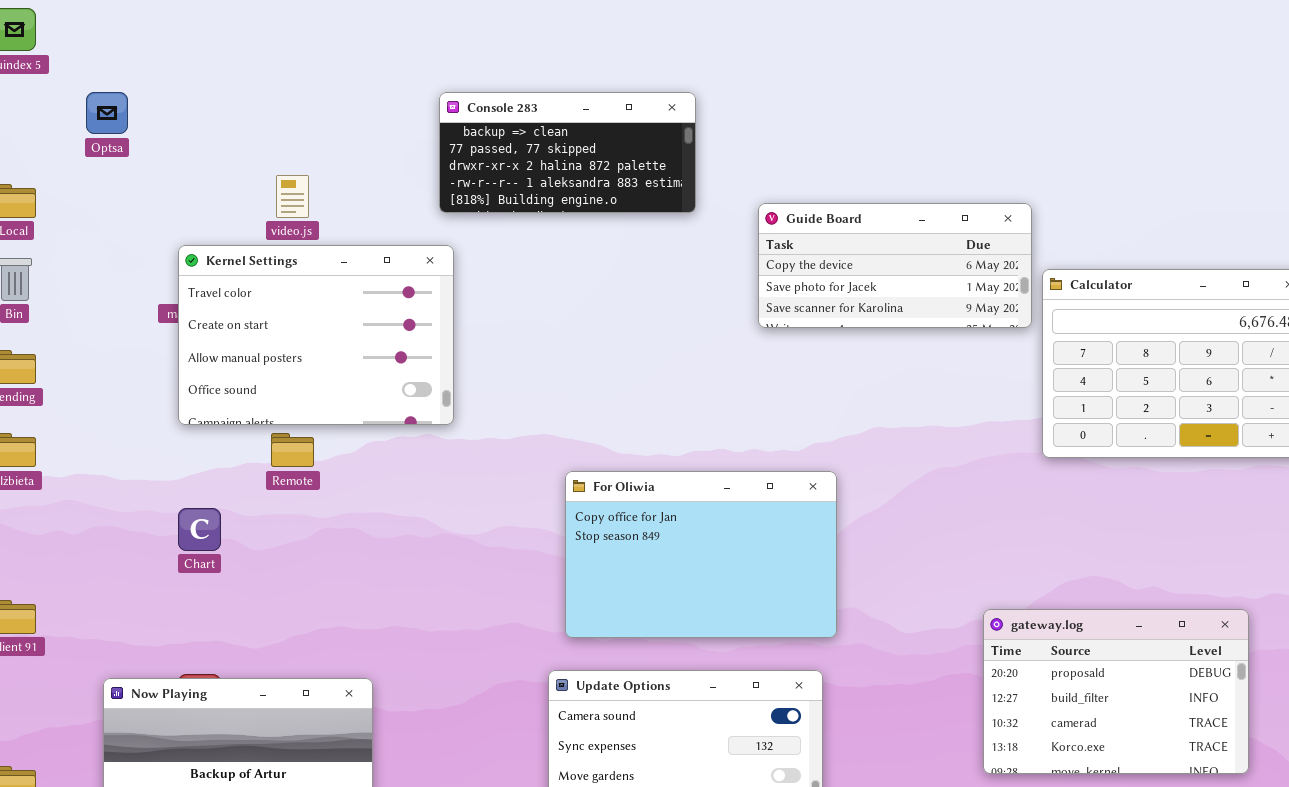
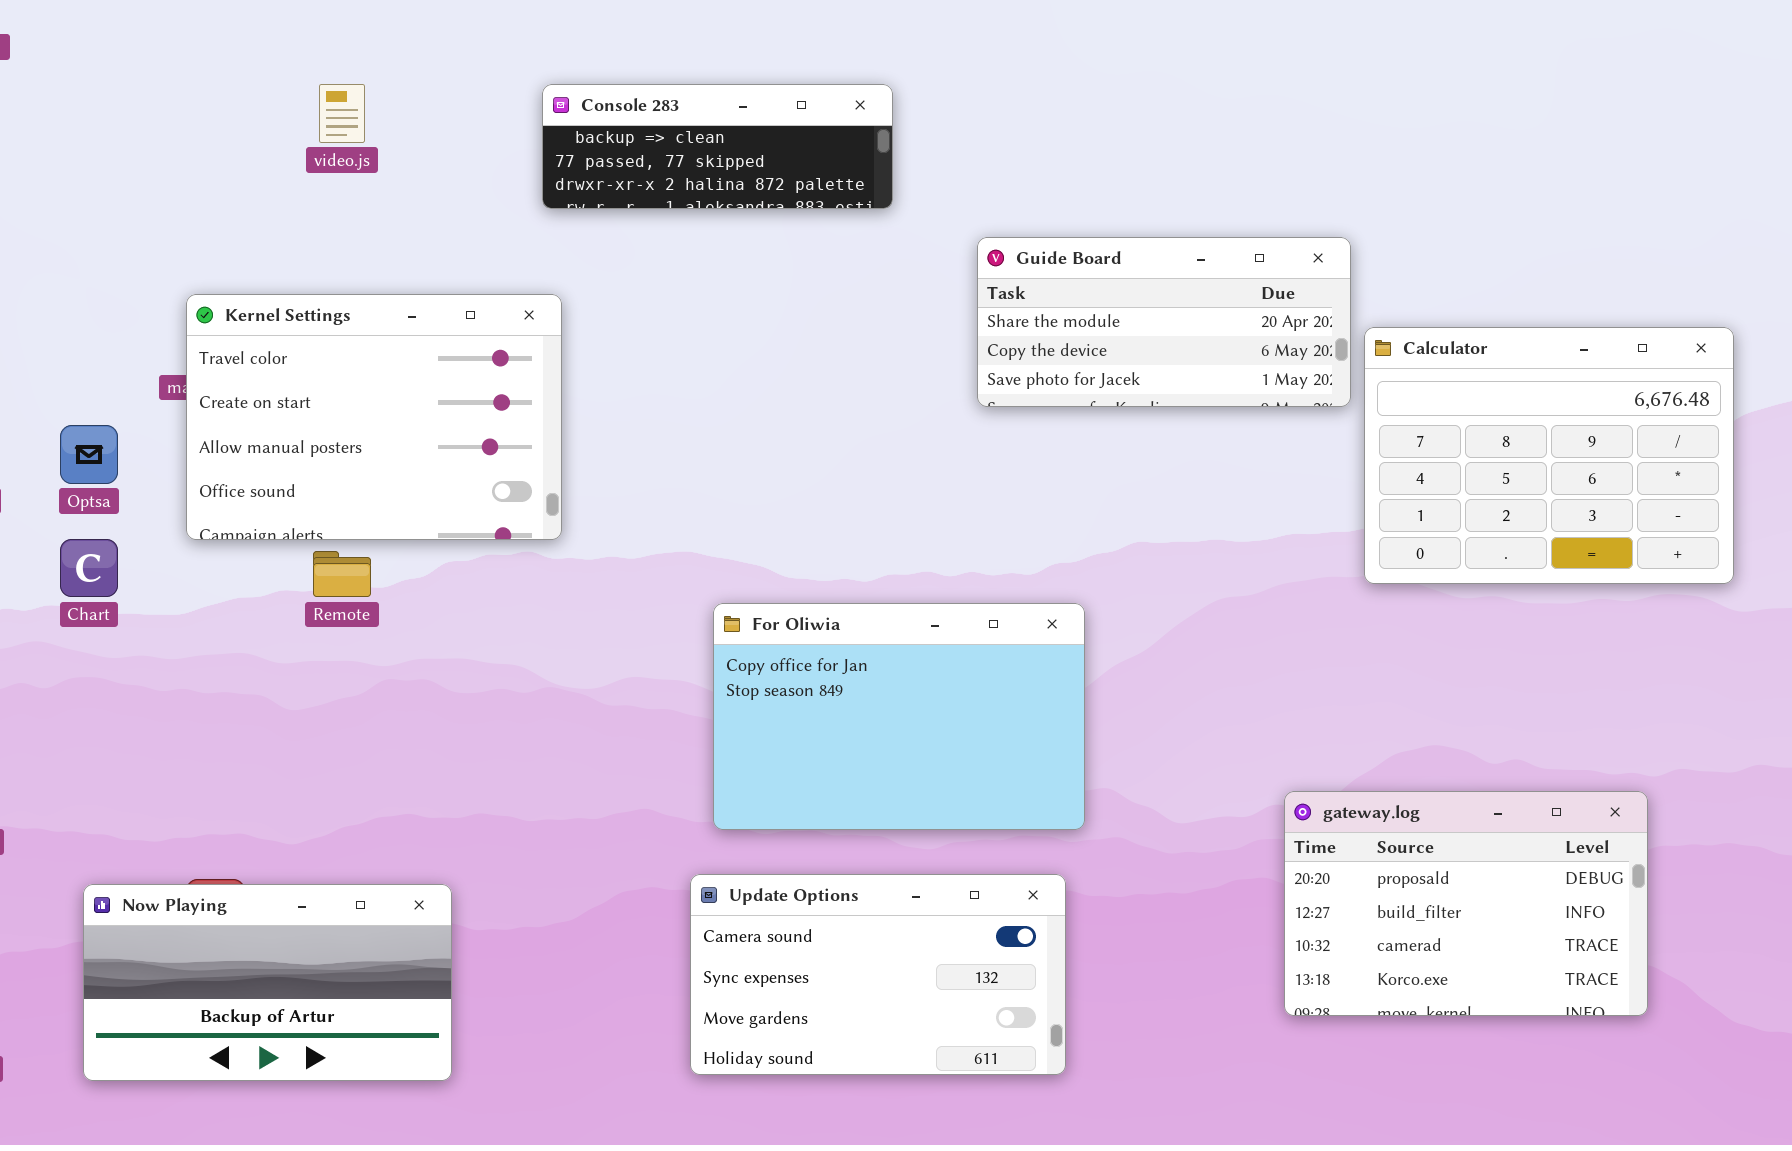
Optsa: [86,92,128,134] -> [60,425,118,484], moved
Console 283: [439,92,696,213] -> [542,84,893,209], resized
video.js: [276,175,309,218] -> [319,84,365,143], moved
Guide Board: [758,203,1032,328] -> [977,237,1351,407], scrolled up 1 row
Chart: [178,508,221,551] -> [60,539,118,597], moved

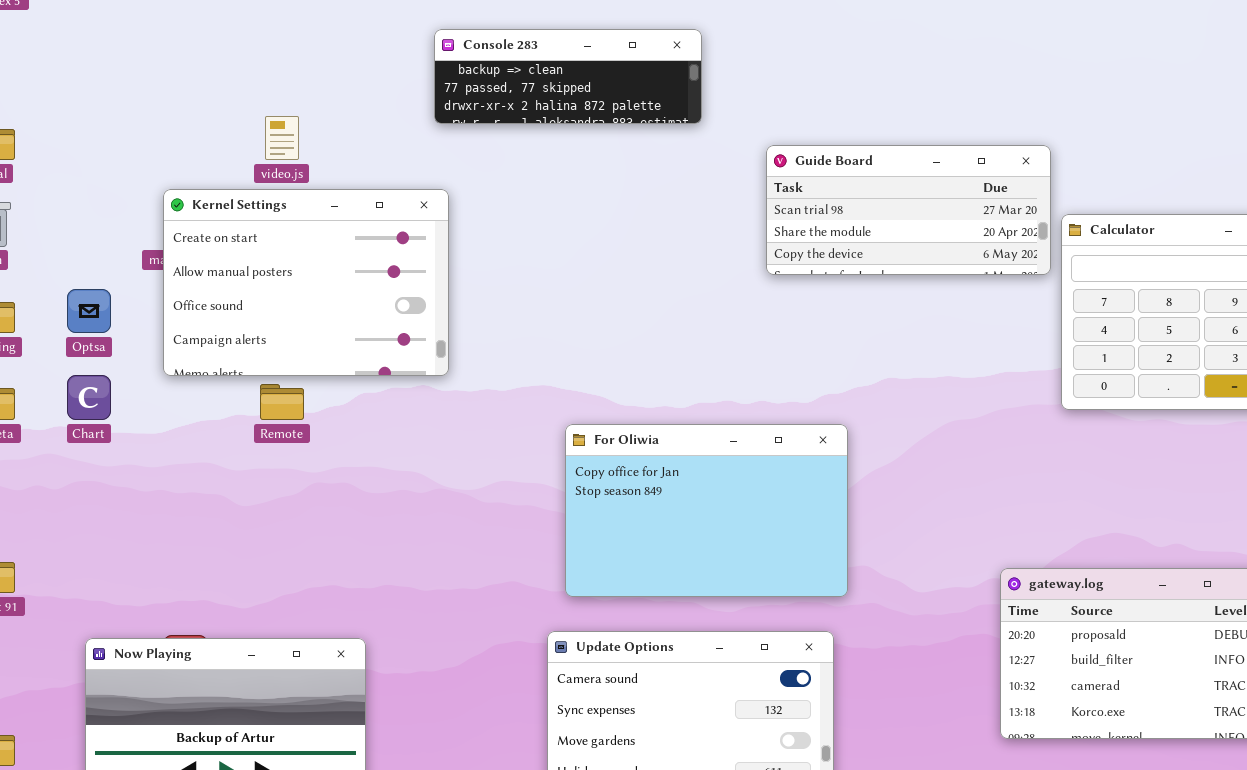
video.js: [319,84,365,143] -> [265,116,299,160], moved
Guide Board: [977,237,1351,407] -> [766,145,1051,275], scrolled up 1 row
Kernel Settings: [186,294,562,540] -> [163,189,449,376], scrolled down 1 row

